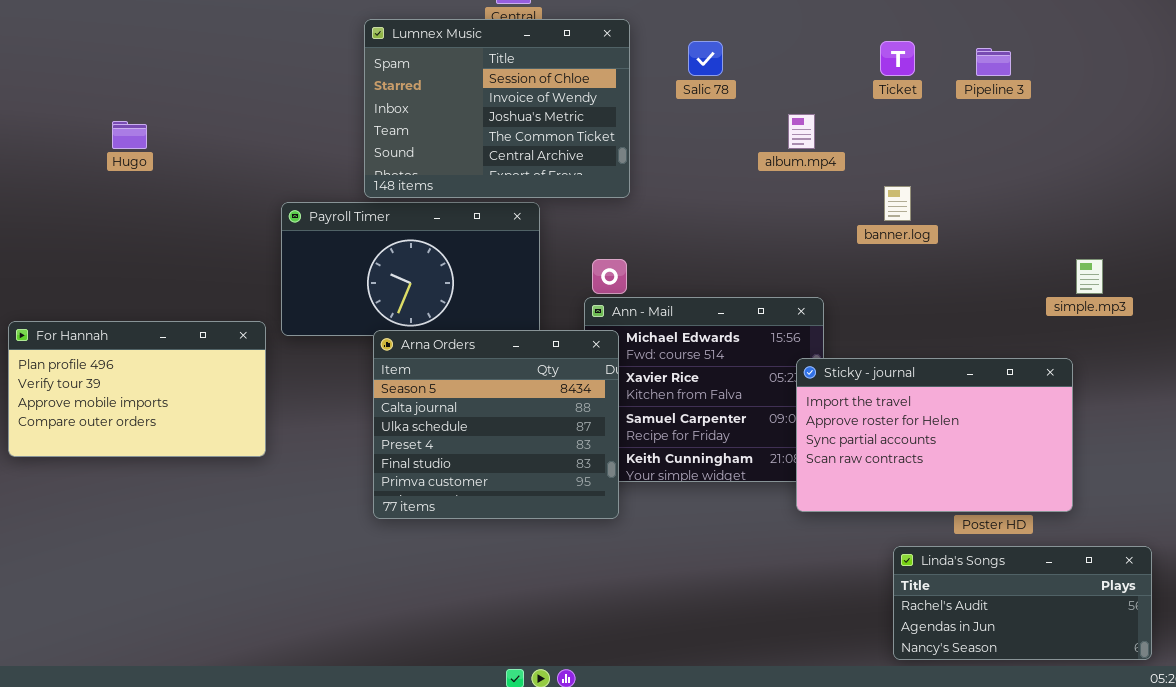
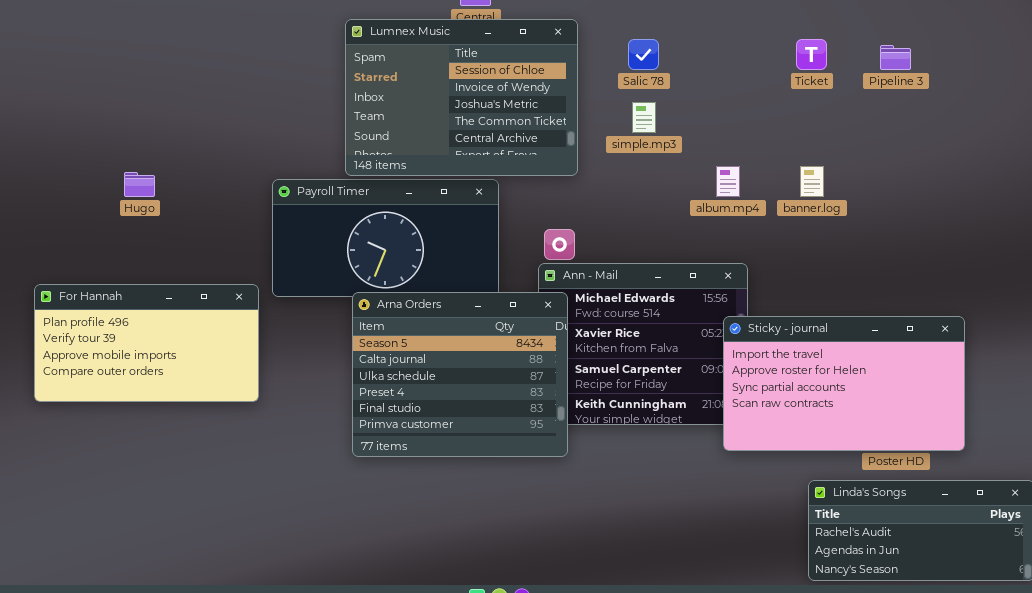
album.mp4: [788,114,815,149] -> [716,166,740,197], moved
Hugo: [112,121,147,149] -> [124,172,155,197], moved
simple.mp3: [1076,259,1103,294] -> [632,102,656,133], moved

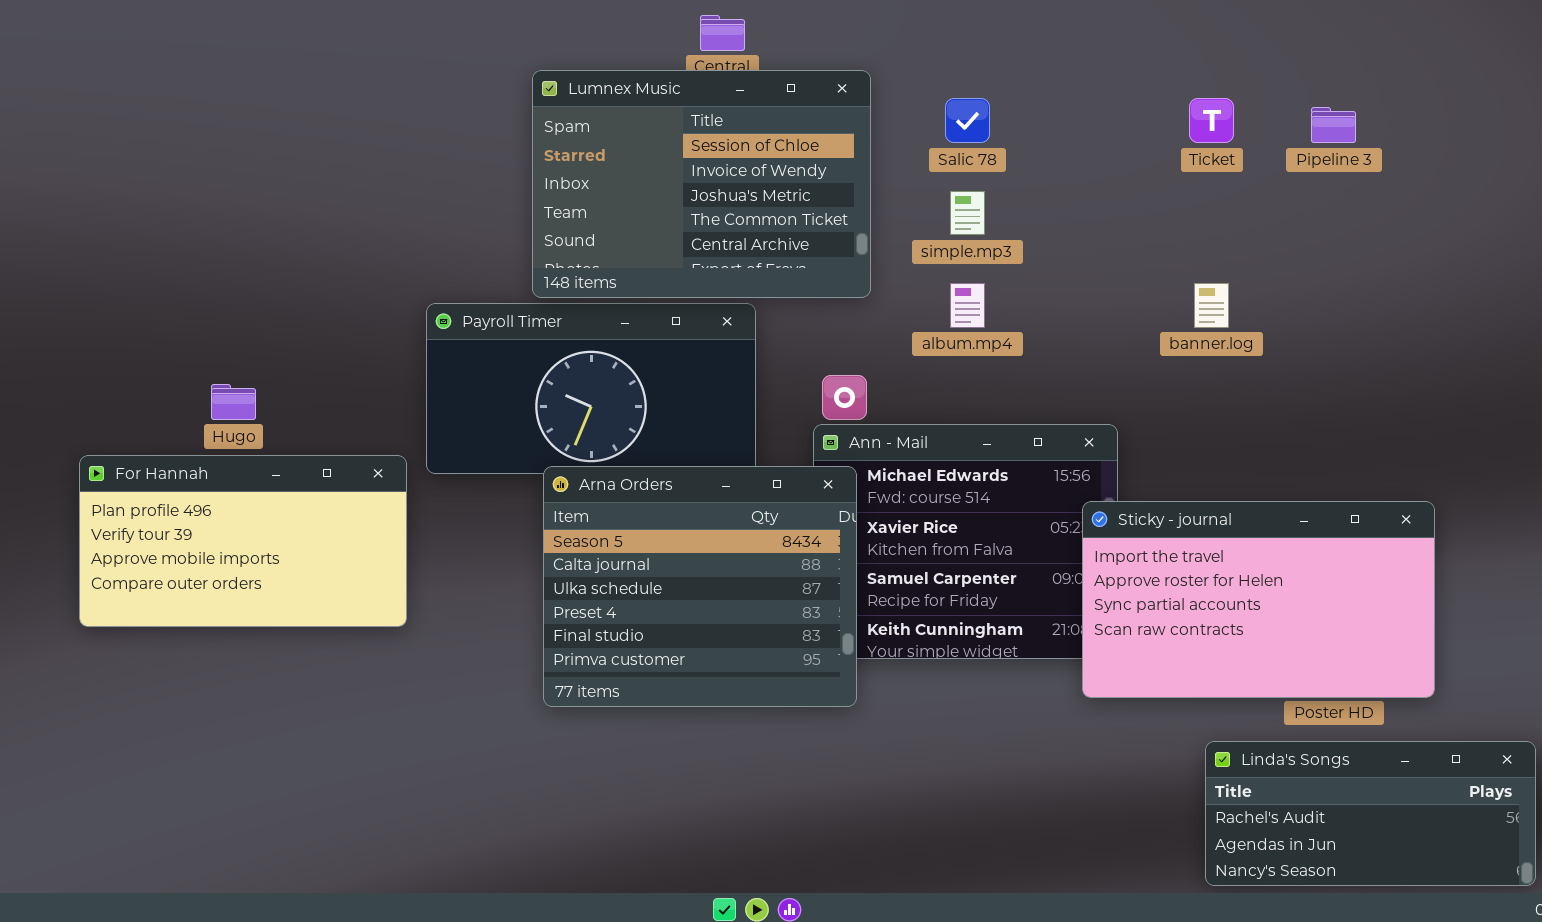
album.mp4: [716,166,740,197] -> [950,283,985,328], moved
Hugo: [124,172,155,197] -> [211,384,256,420], moved

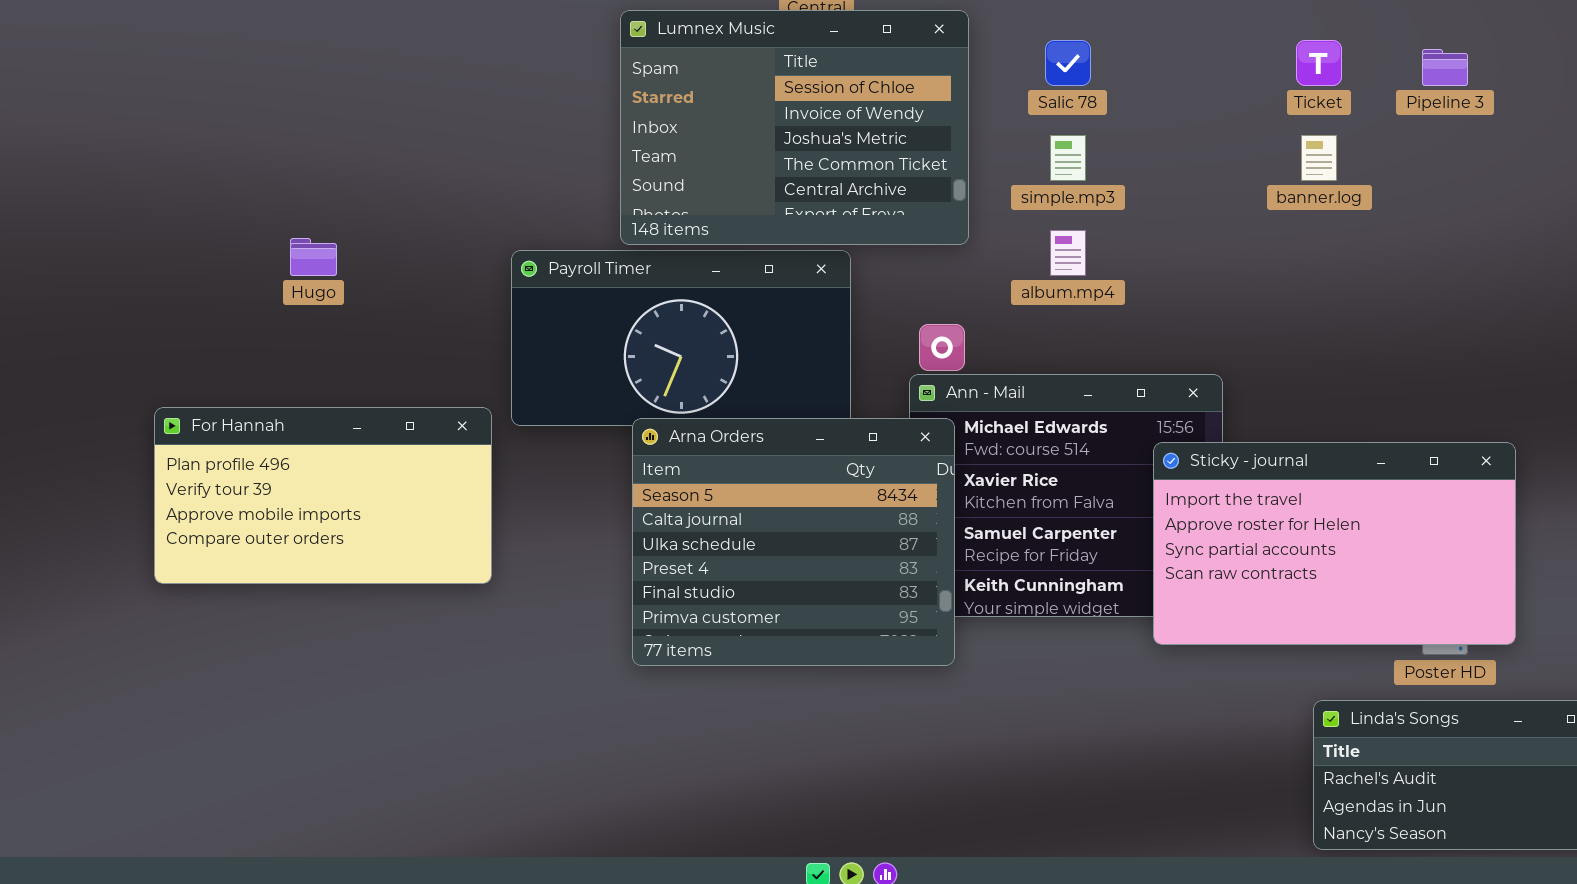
banner.log: [1194,283,1229,328] -> [1301,135,1337,181], moved
Hugo: [211,384,256,420] -> [290,238,337,276], moved
Sticky - journal: [1082,501,1435,698] -> [1153,442,1516,645], moved

